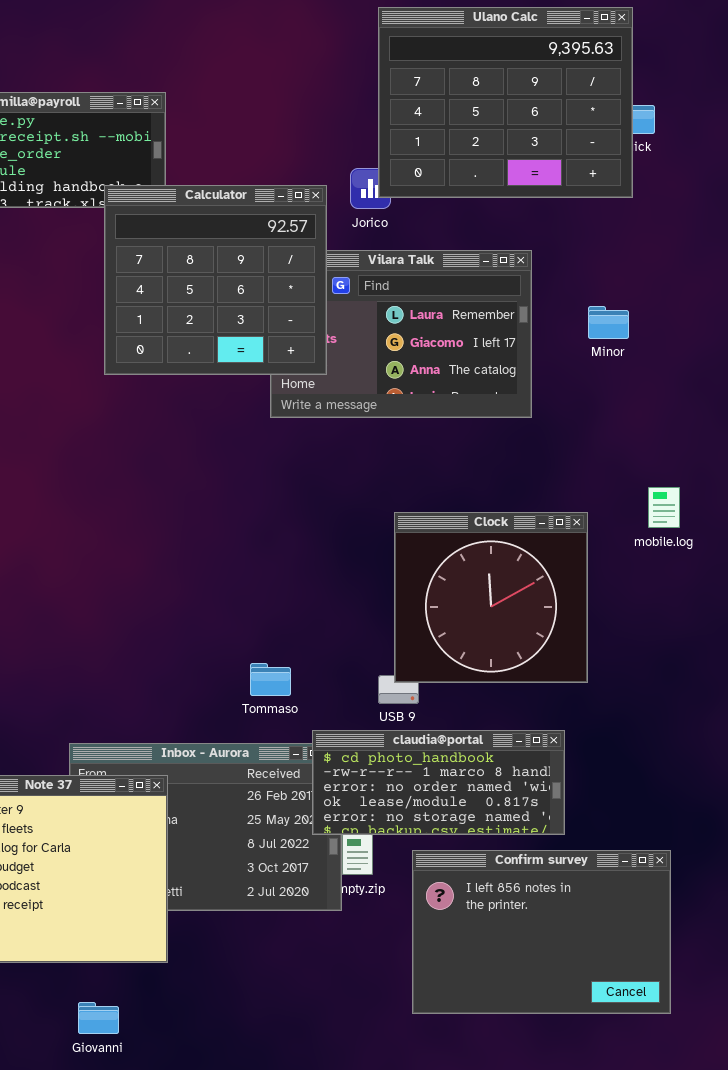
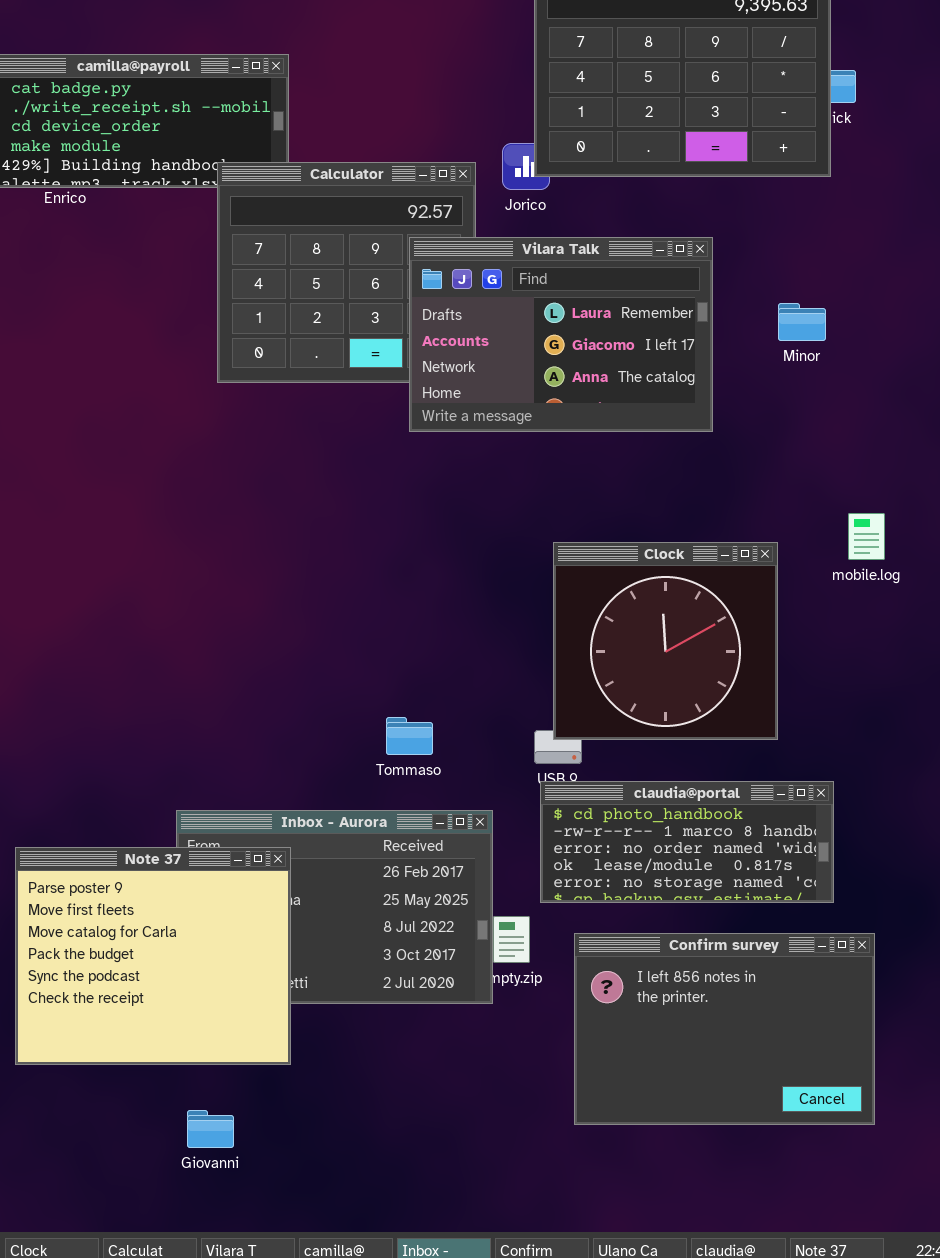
Vilara Talk: [270,250,532,418] -> [409,237,713,432], raised
claudia@portal: [312,730,565,835] -> [540,781,834,903], moved

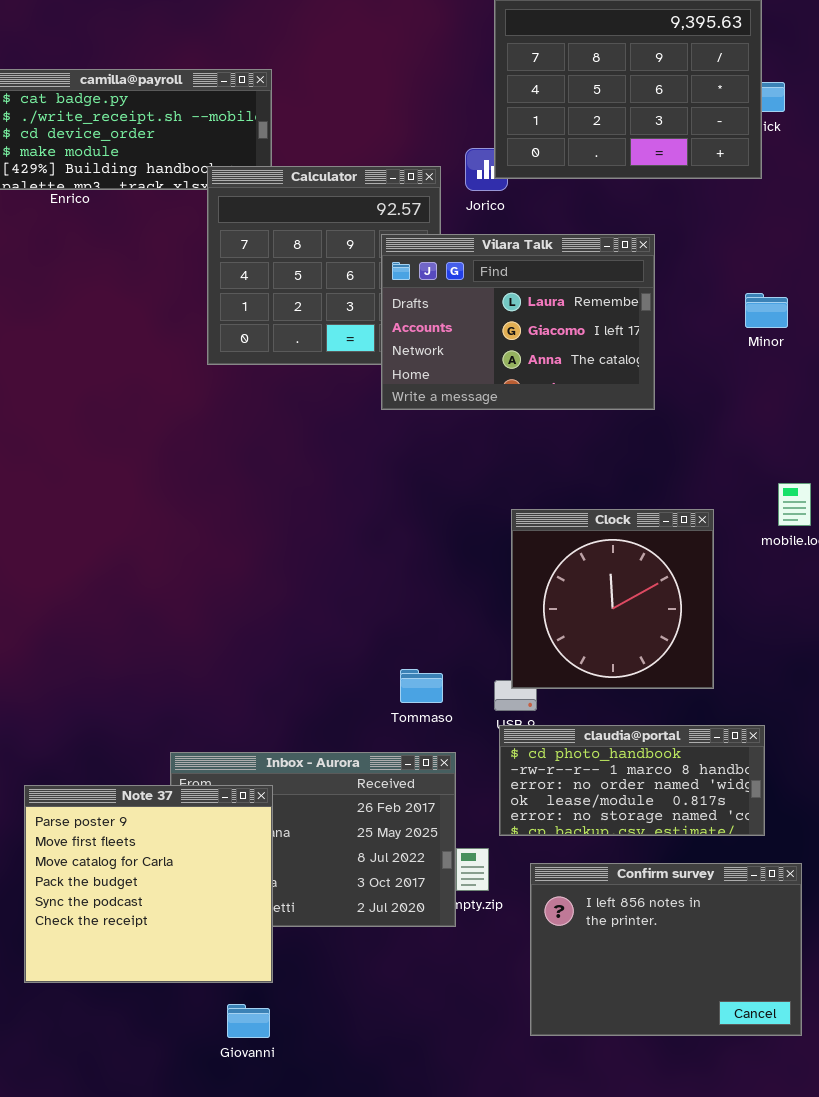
Minor: [778,303,826,341] -> [745,293,788,328], moved
Tommaso: [386,717,433,755] -> [400,669,443,703], moved
Giovanni: [187,1110,234,1148] -> [227,1004,270,1038], moved

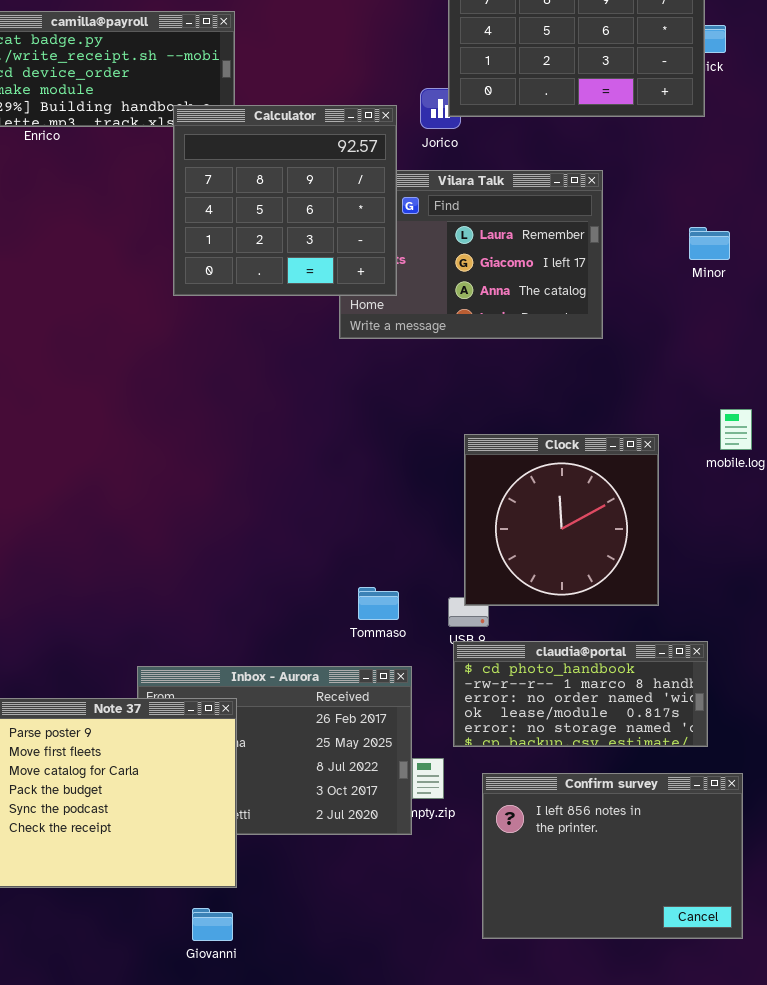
Calculator: [207,166,441,365] -> [173,105,397,296], raised

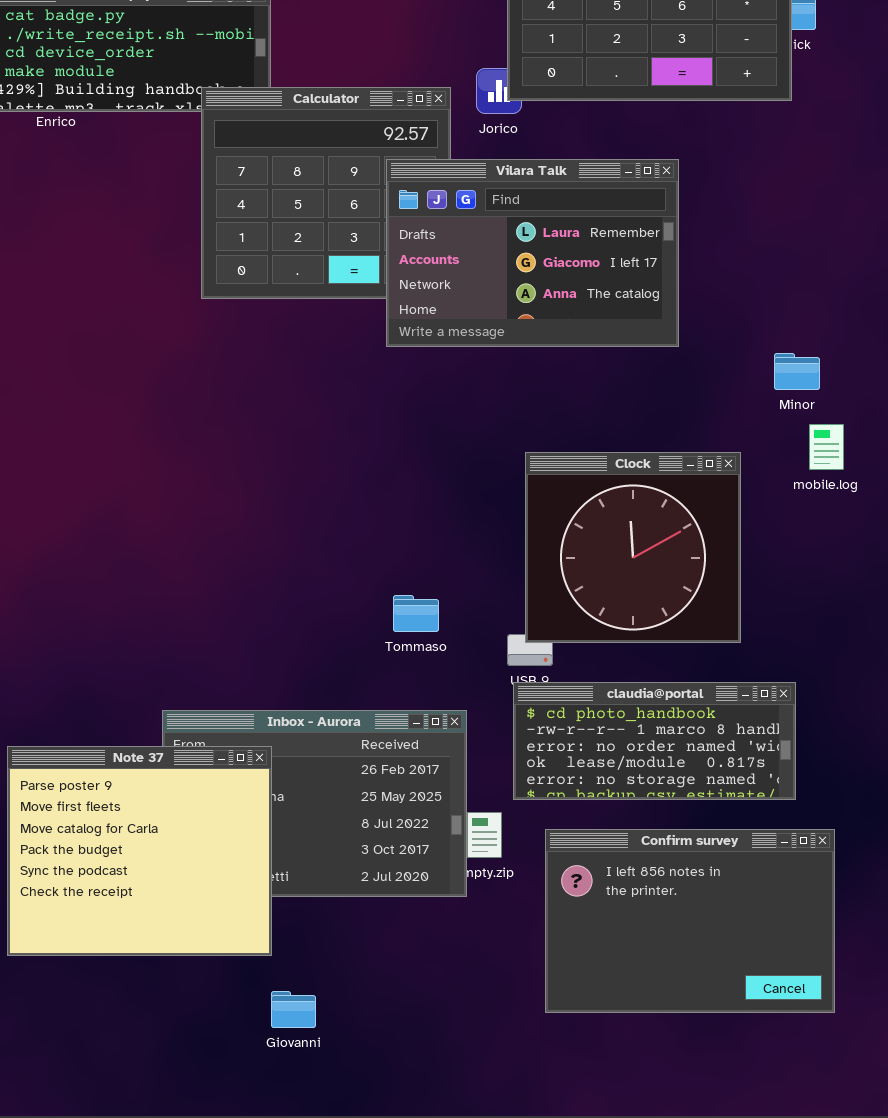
Vilara Talk: [339,170,603,339] -> [386,159,679,347], raised
Minor: [689,227,730,260] -> [774,353,820,390], moved
Tommaso: [358,587,399,620] -> [393,595,439,632], moved
Giovanni: [192,908,233,941] -> [271,991,316,1028], moved

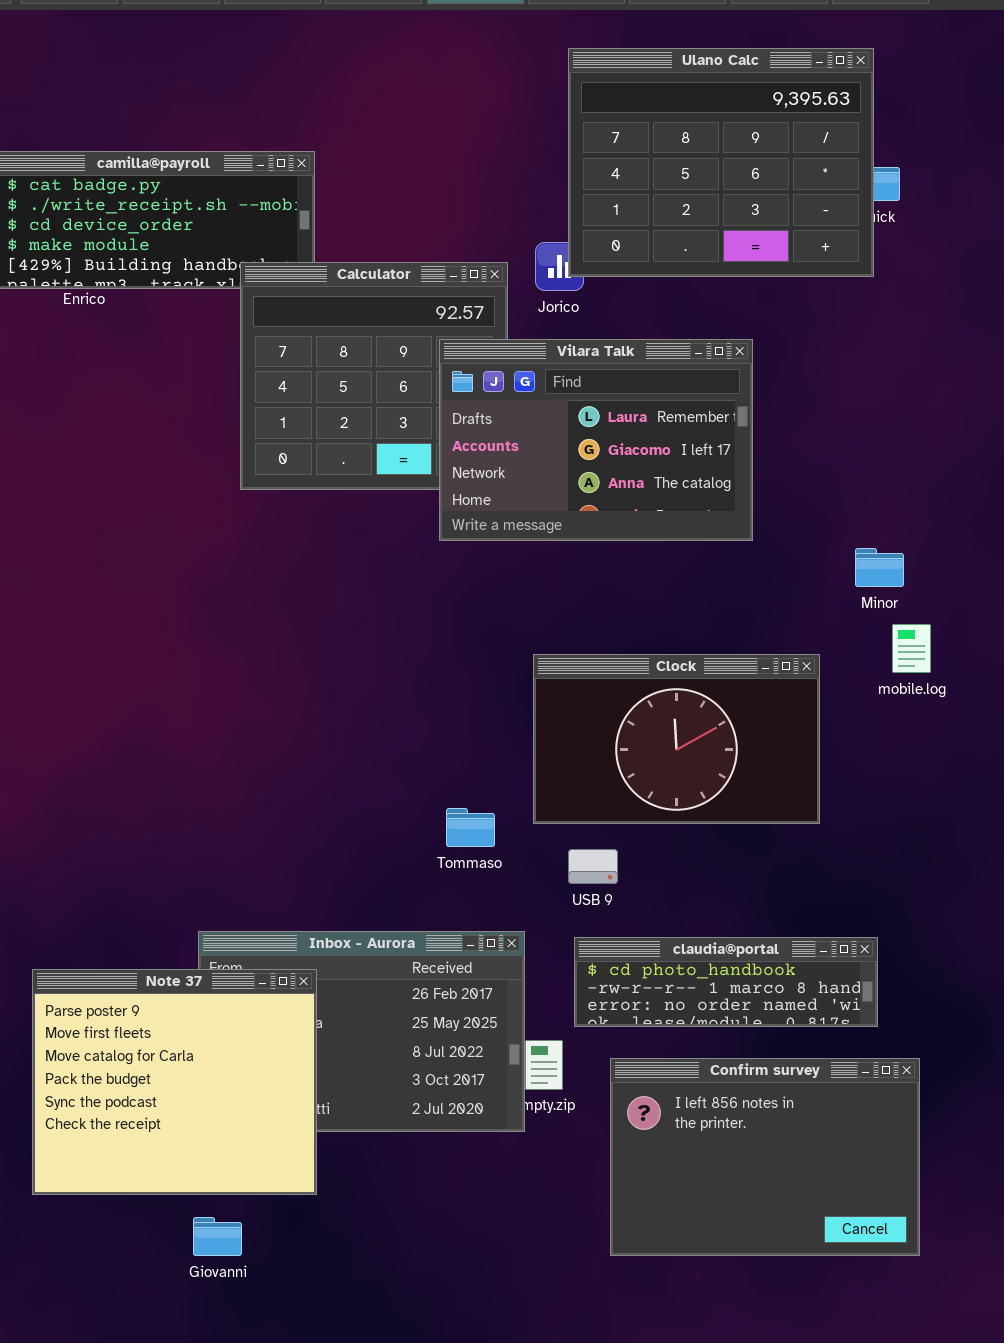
Clock: [525,452,741,643] -> [533,654,820,824], resized
claudia@portal: [513,682,796,800] -> [574,937,878,1027], resized
Giovanni: [271,991,316,1028] -> [193,1217,242,1256], moved

